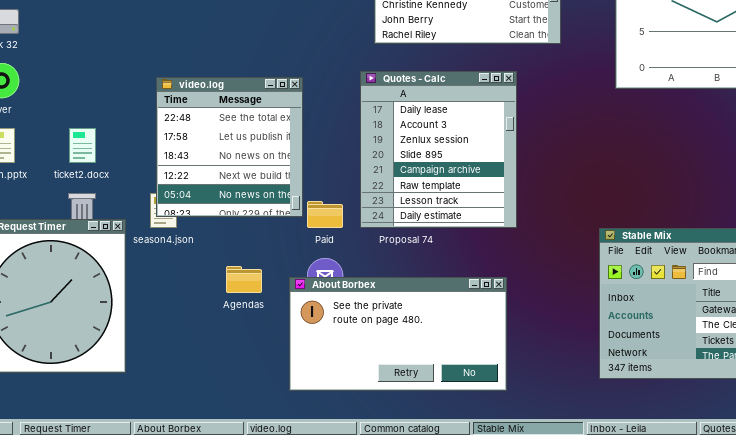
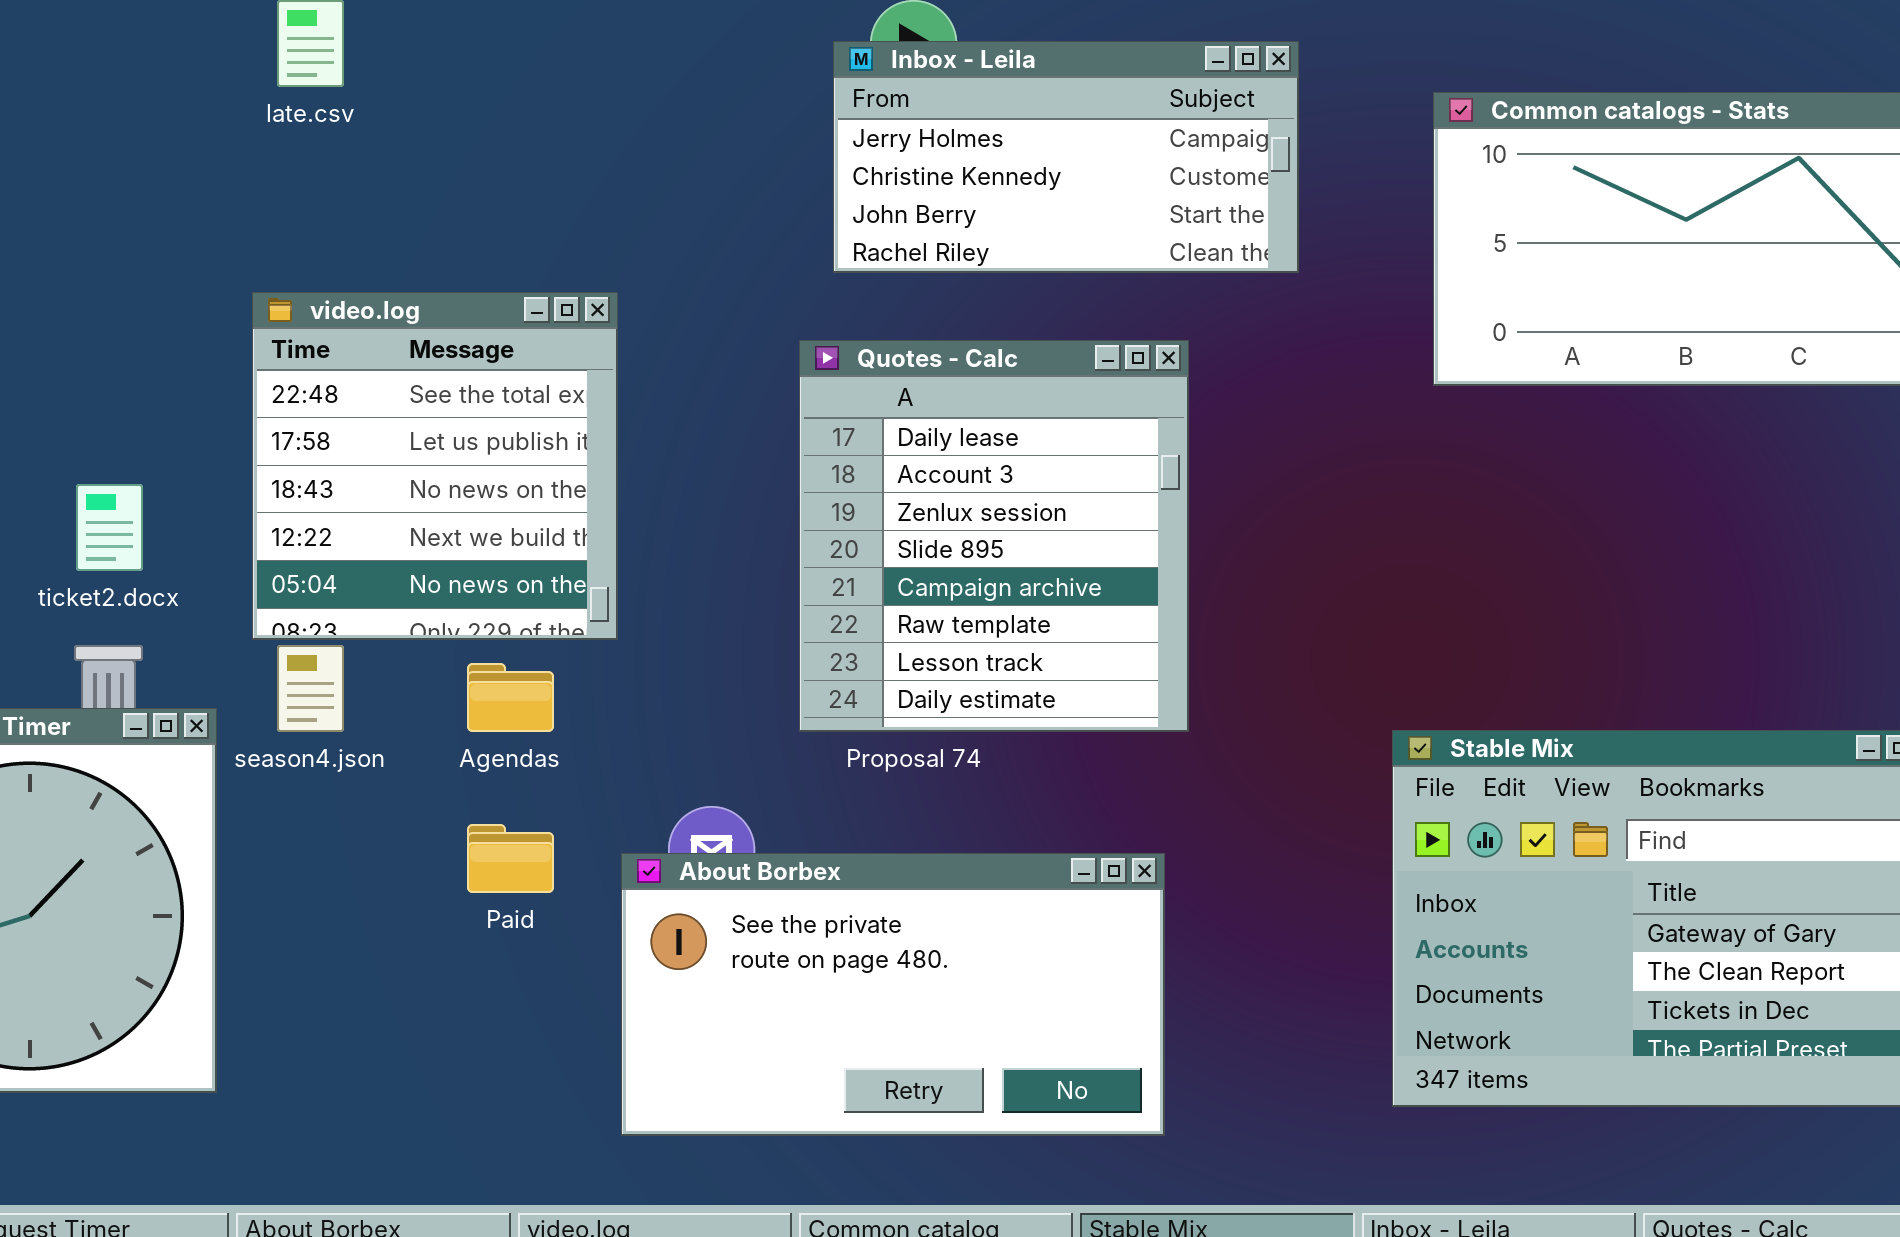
video.log: [156,77,303,217] -> [252,292,618,640], moved
Paid: [307,201,343,228] -> [467,824,554,893], moved
Agendas: [226,266,262,293] -> [467,663,554,732], moved

